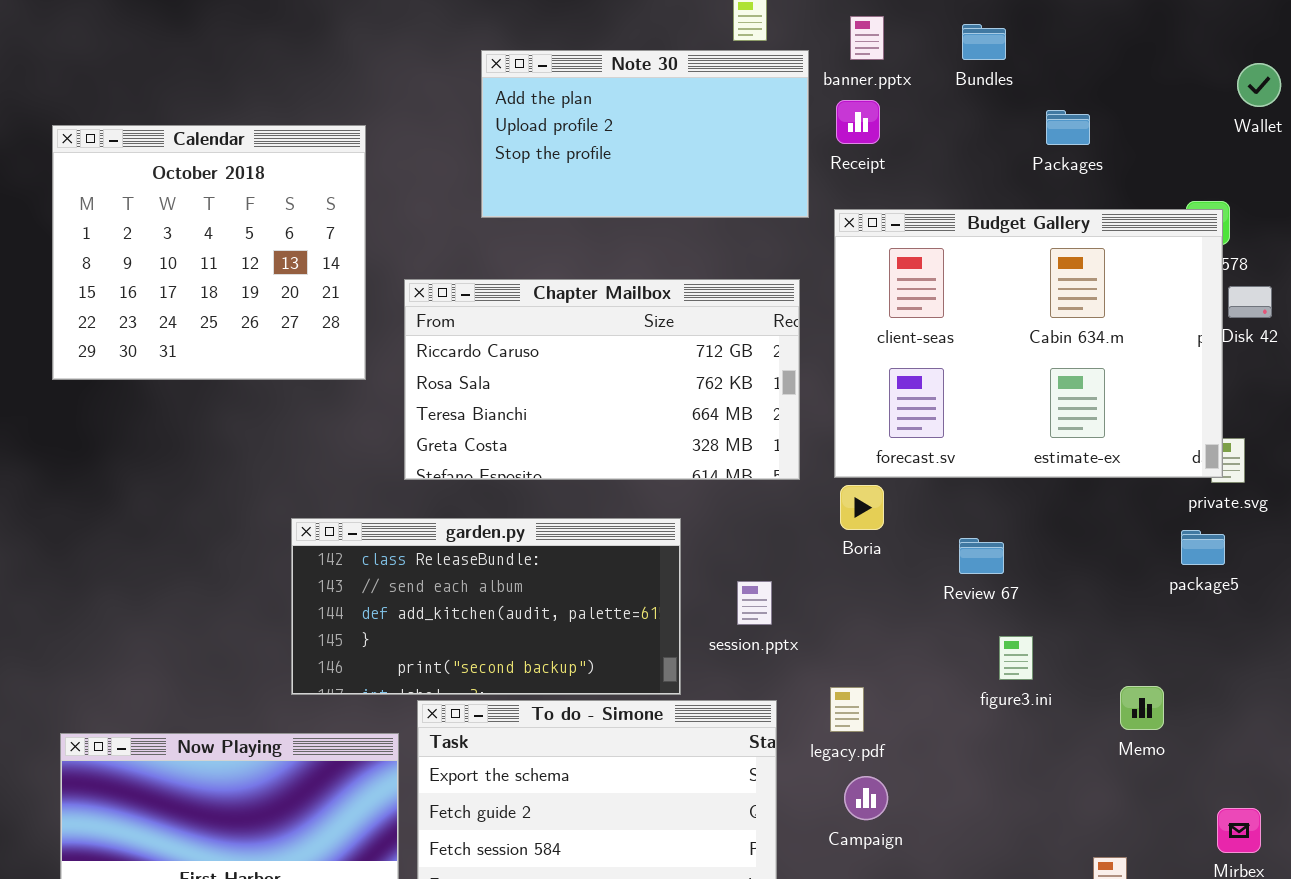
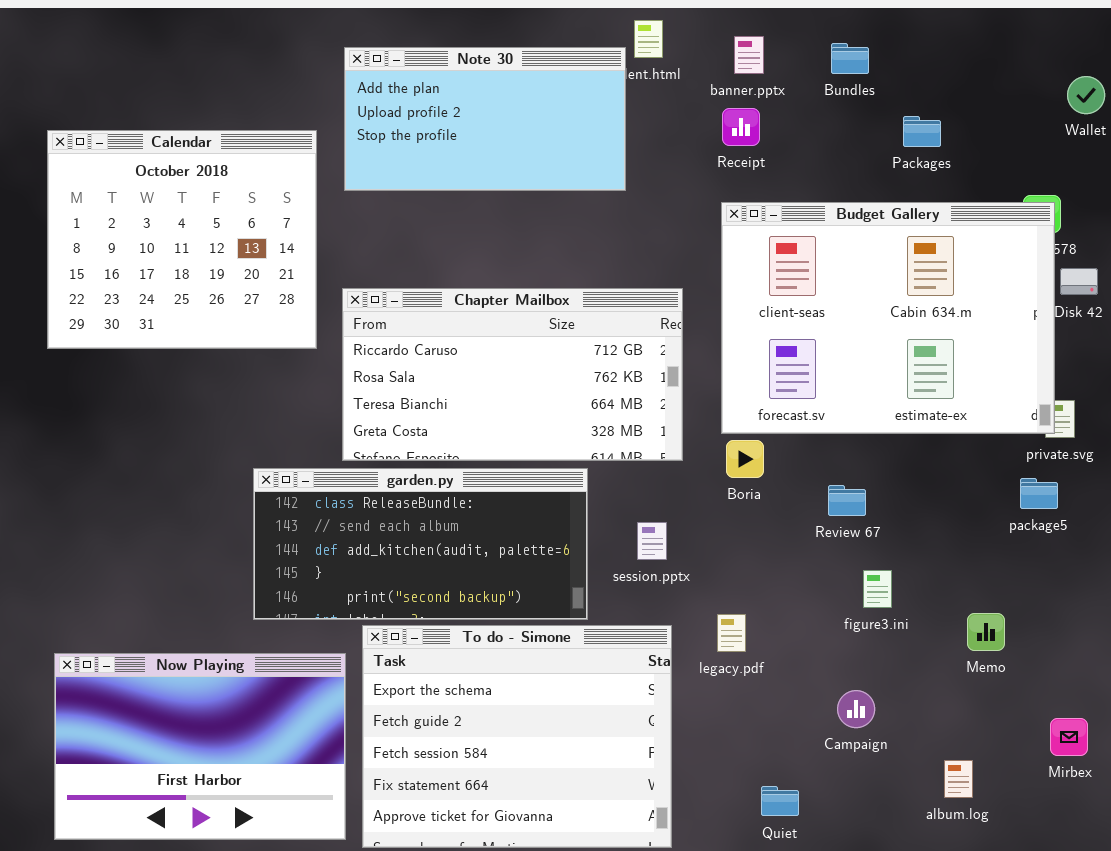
Note 30: [481,50,809,218] -> [344,47,626,191], moved
Chapter Mailbox: [404,279,800,480] -> [342,288,683,461], moved
Campaign: [844,776,888,820] -> [837,690,875,728], moved

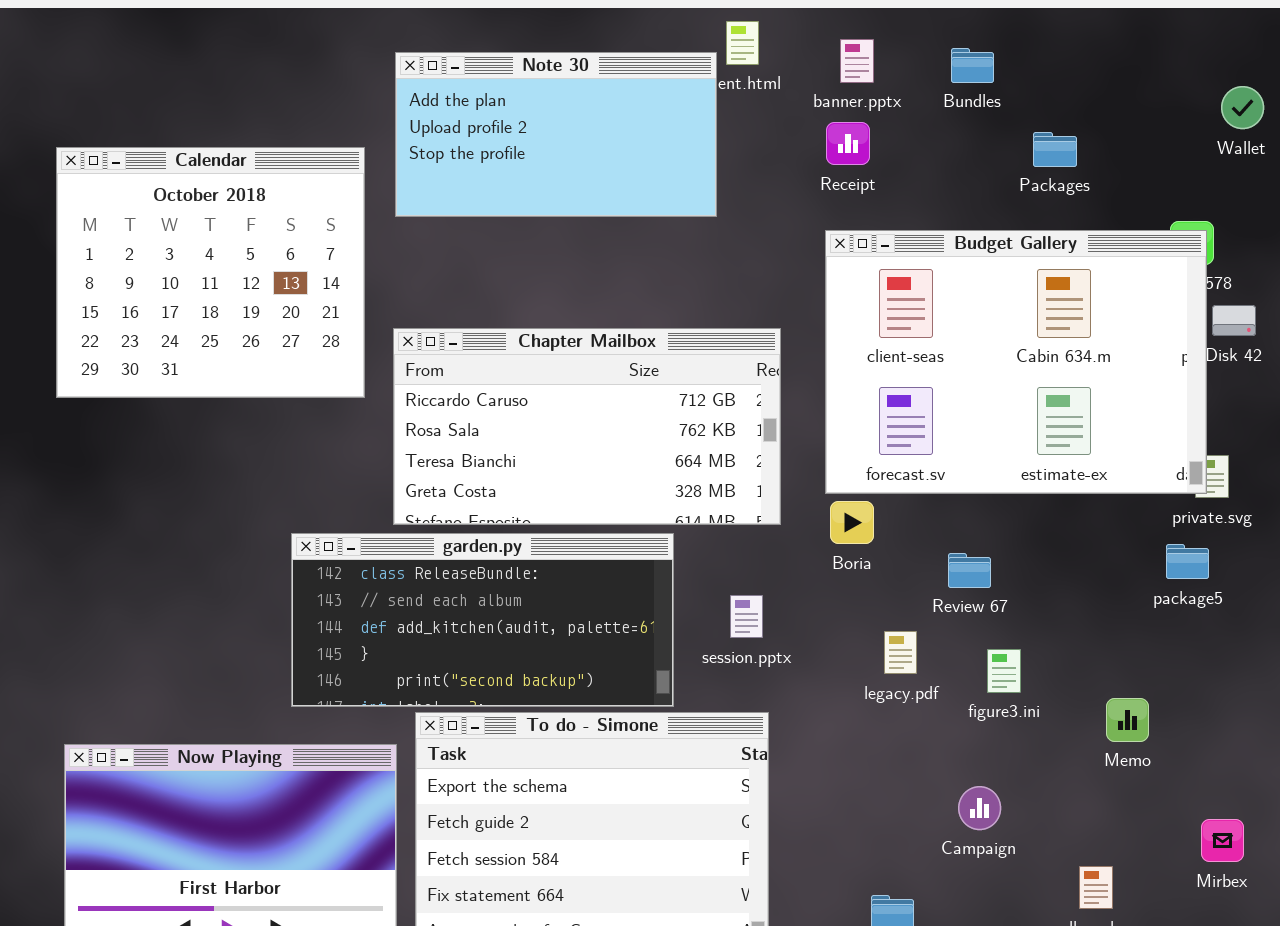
legacy.pdf: [717,614,746,652] -> [884,631,917,674], moved

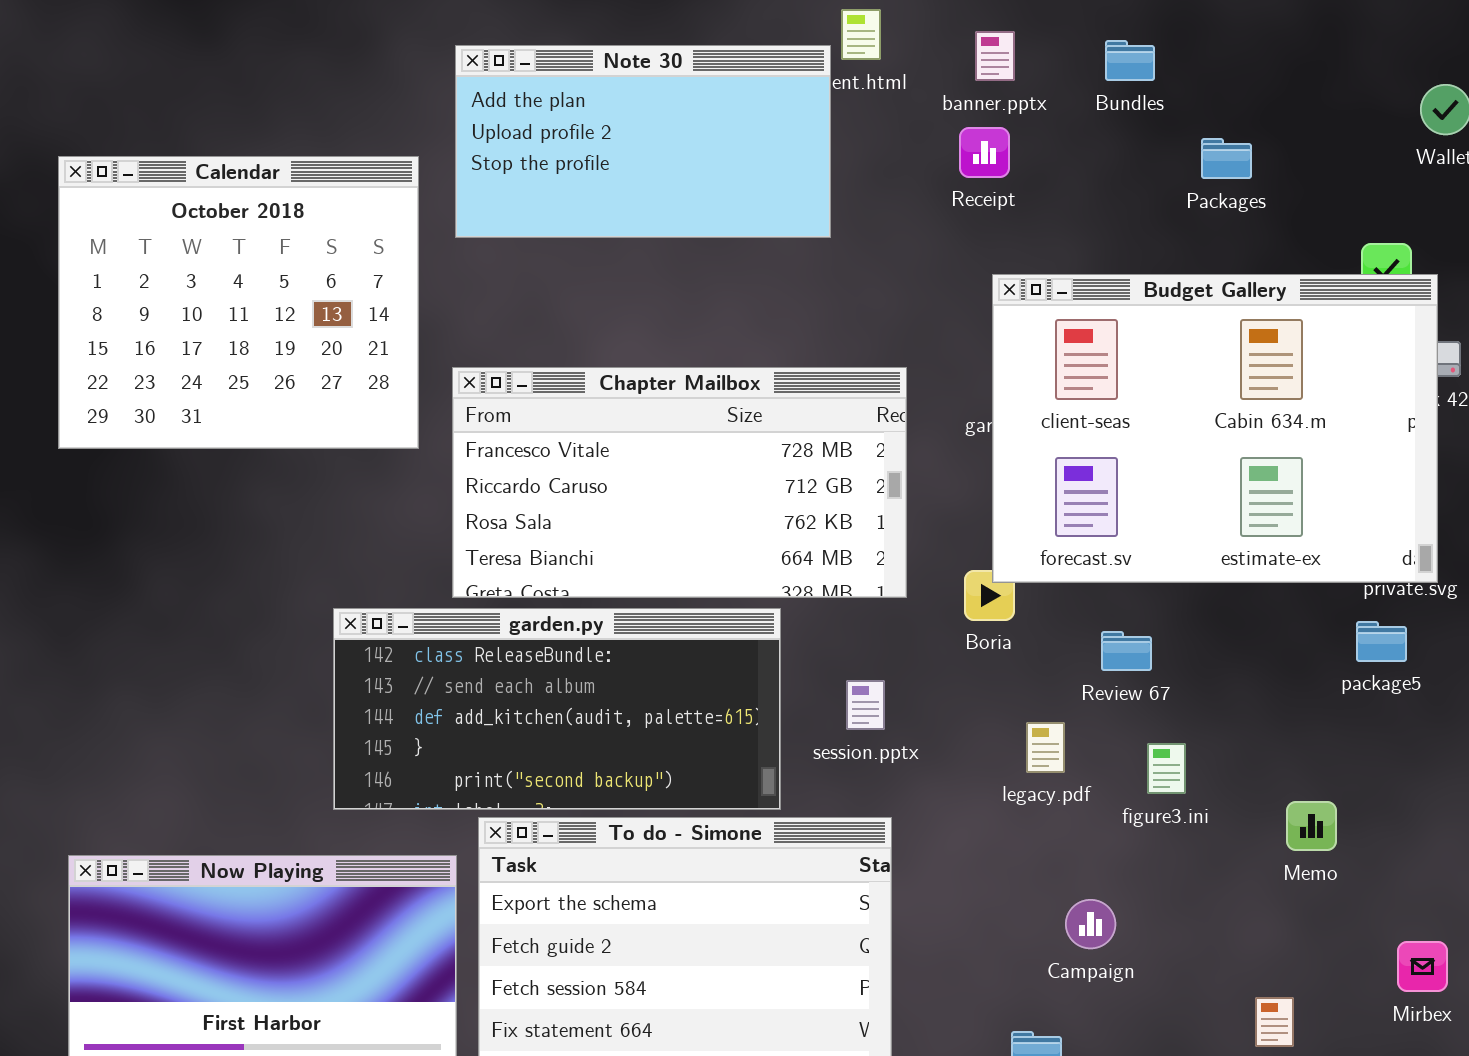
Budget Gallery: [825,230,1207,494] -> [992,274,1438,583], moved
Chapter Mailbox: [393,328,781,525] -> [452,367,907,598], scrolled up 1 row
Campaign: [958,786,1001,830] -> [1065,899,1116,949], moved

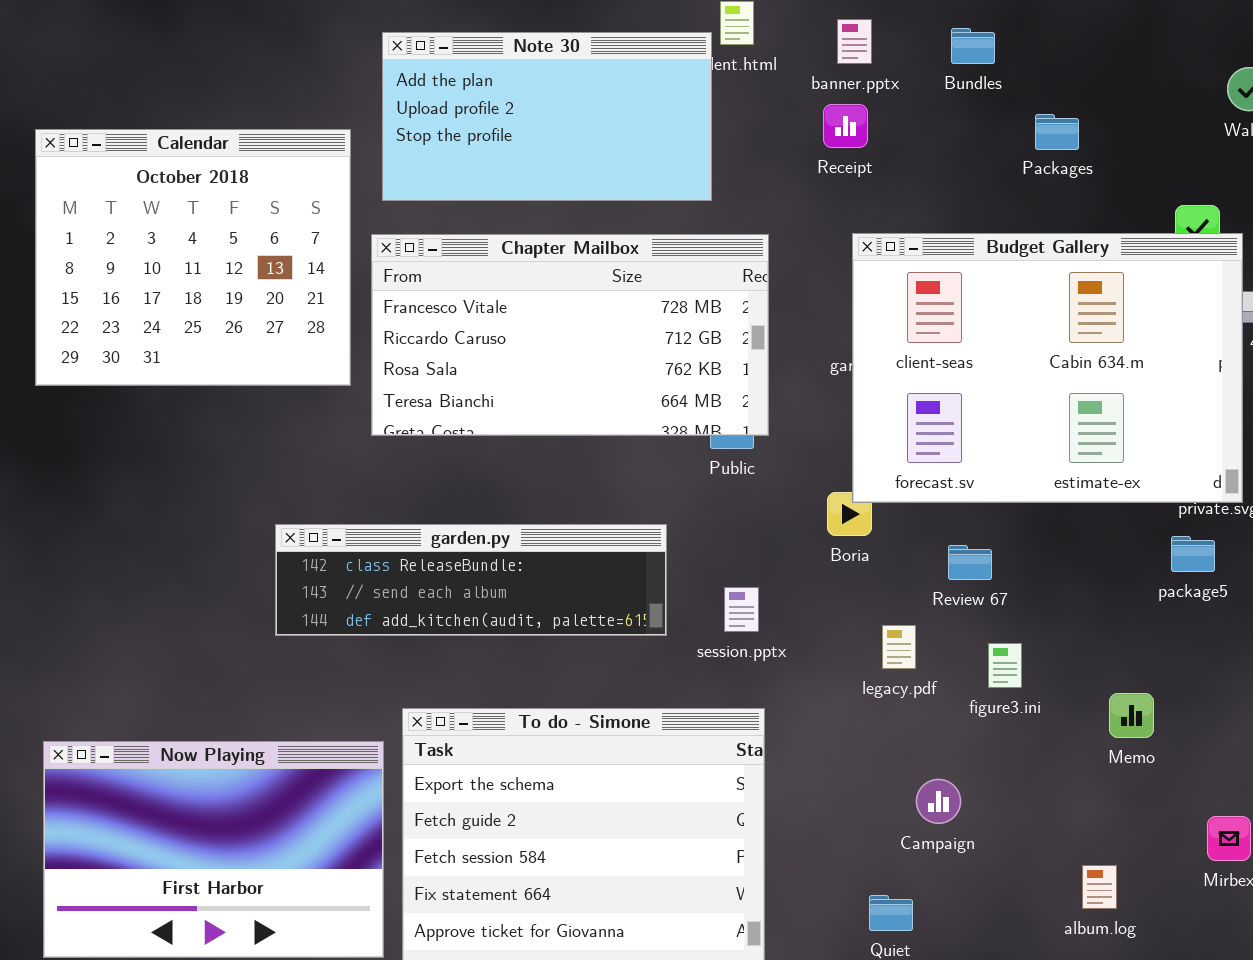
Chapter Mailbox: [452,367,907,598] -> [371,234,769,436], moved
garden.py: [333,608,781,810] -> [275,524,667,636], resized

